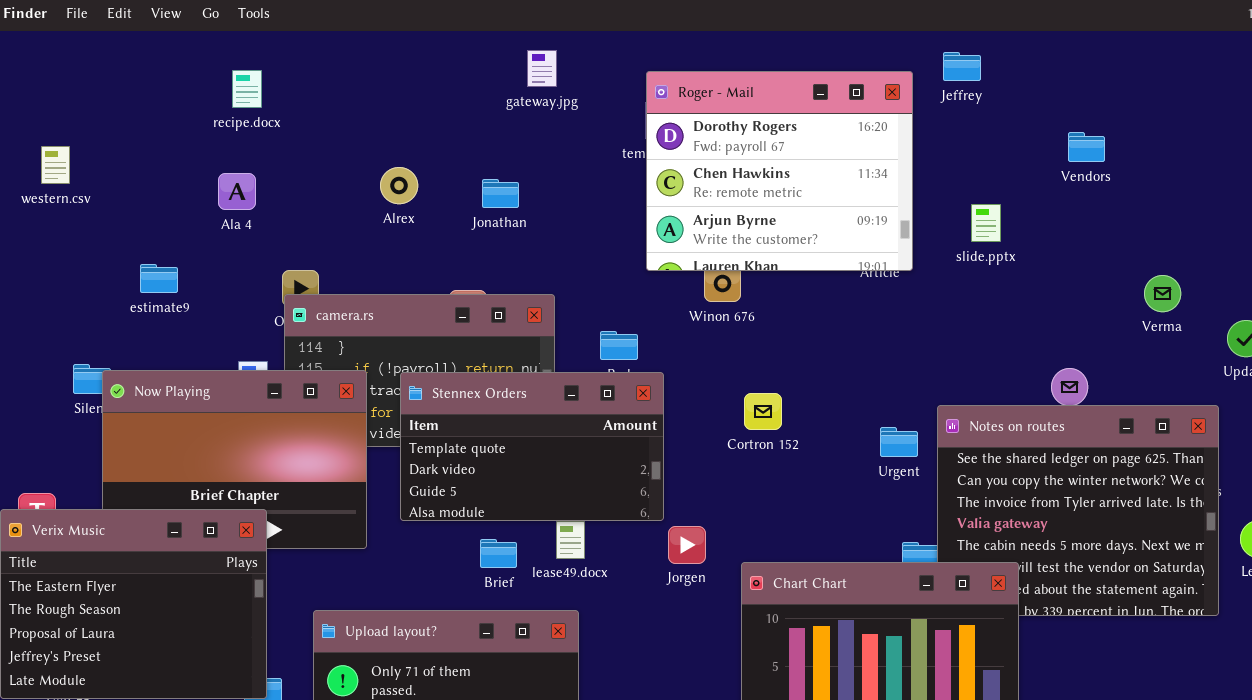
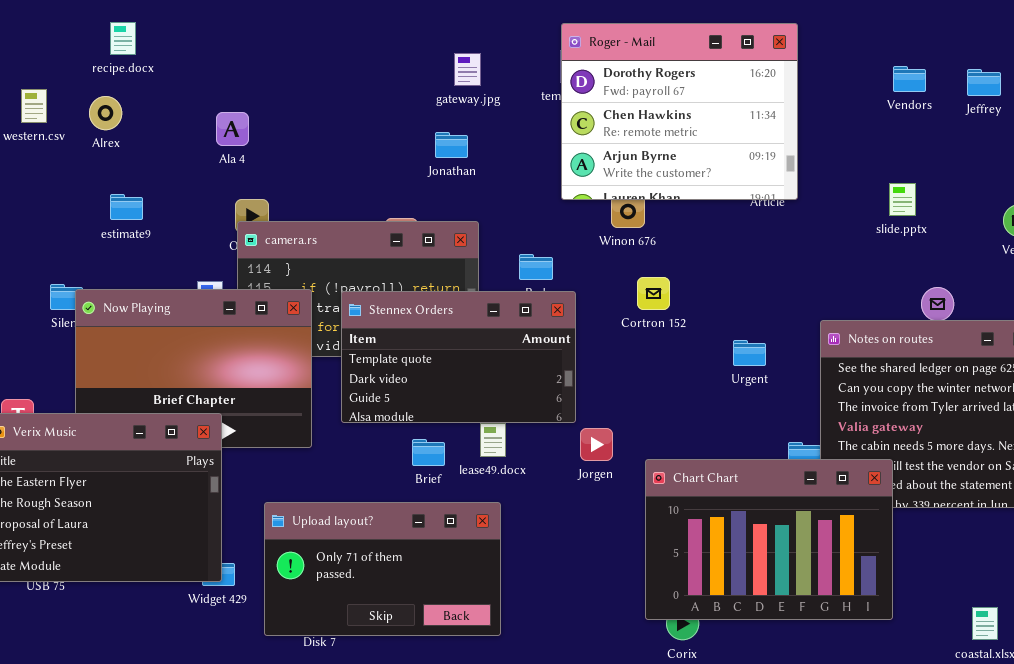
gateway.jpg: [527,50,557,87] -> [454,53,481,86], moved
Jeffrey: [943,52,981,81] -> [967,69,1001,96], moved
recipe.docx: [232,70,262,108] -> [110,22,136,55], moved
Vendors: [1068,132,1105,162] -> [893,66,926,92], moved
Alrex: [380,167,418,204] -> [89,96,122,130], moved
Ala 4: [218,173,256,210] -> [216,112,249,146], moved
Jonathan: [482,179,519,208] -> [435,132,468,158], moved
slide.pptx: [971,204,1001,242] -> [889,183,916,216], moved
Cortron 152: [744,393,782,430] -> [637,277,670,310], moved
Urgent: [880,427,918,457] -> [733,340,766,366], moved

